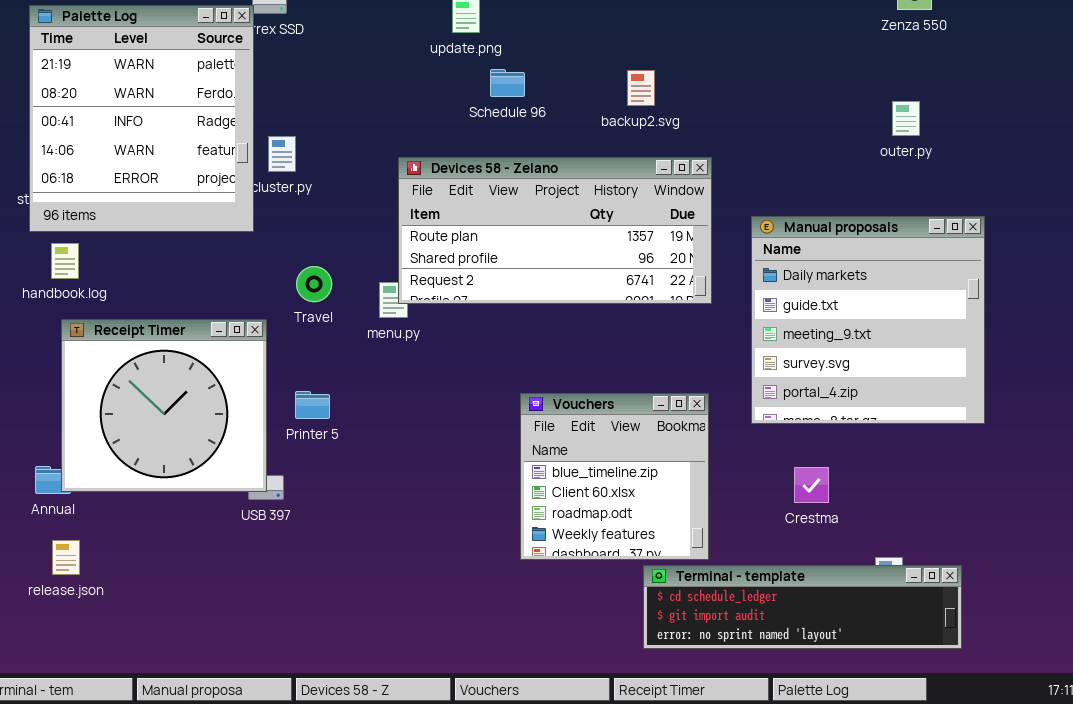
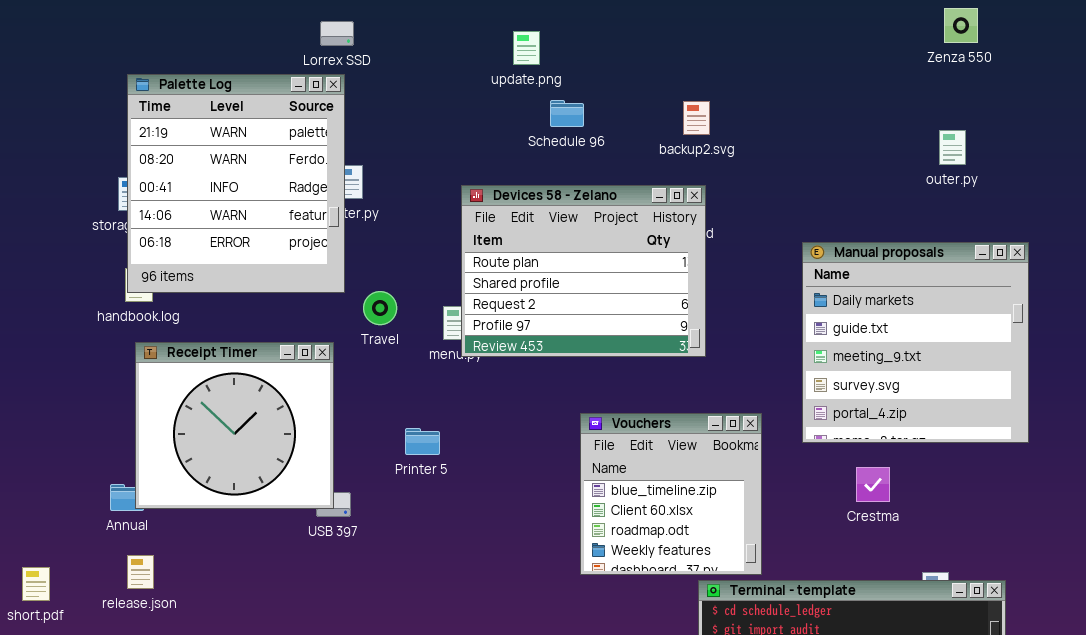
Palette Log: [29,5,254,232] -> [127,74,345,293], moved
Devices 58 - Zelano: [398,157,712,304] -> [461,185,706,357], resized
Printer 5: [295,391,330,419] -> [405,428,440,455], moved
Crestma: [794,467,829,503] -> [856,467,890,502], moved

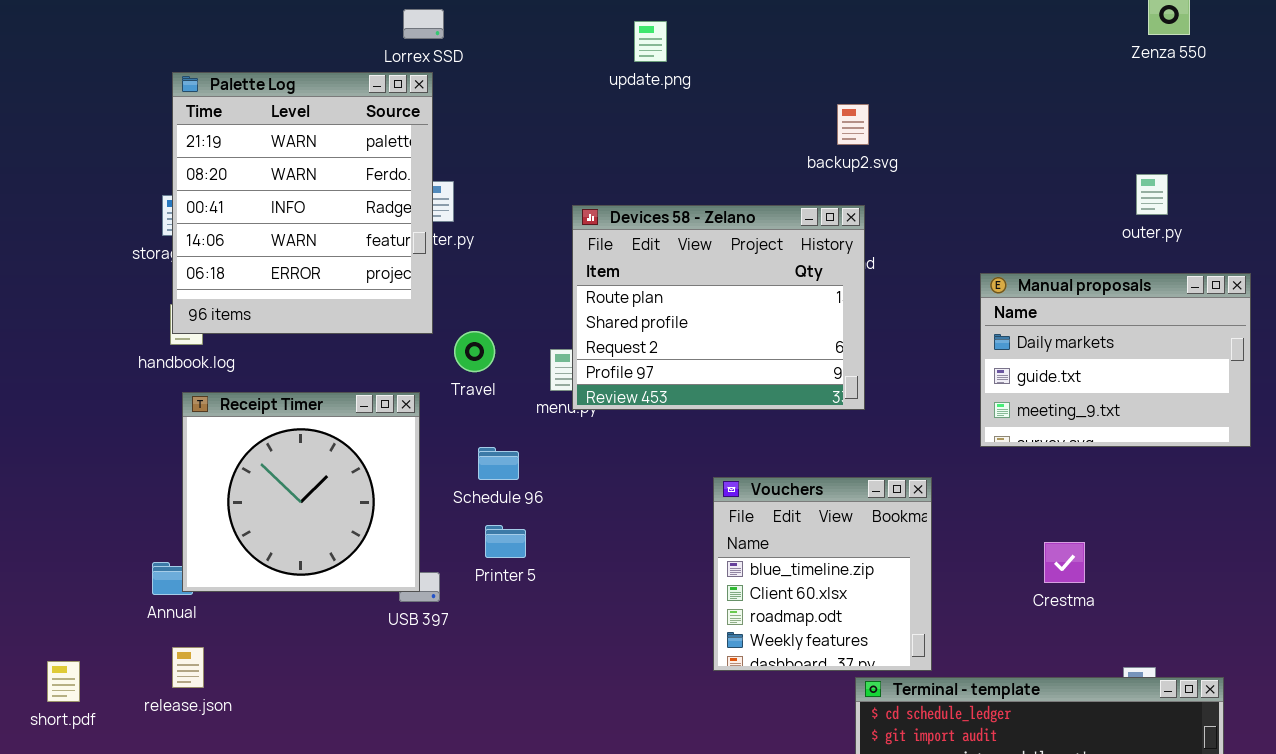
Schedule 96: [550,100,584,127] -> [478,447,519,480], moved
outer.py: [939,130,966,165] -> [1136,174,1168,215], moved
Manual proposals: [802,242,1029,443] -> [980,273,1251,447], resized
Printer 5: [405,428,440,455] -> [485,525,526,558], moved

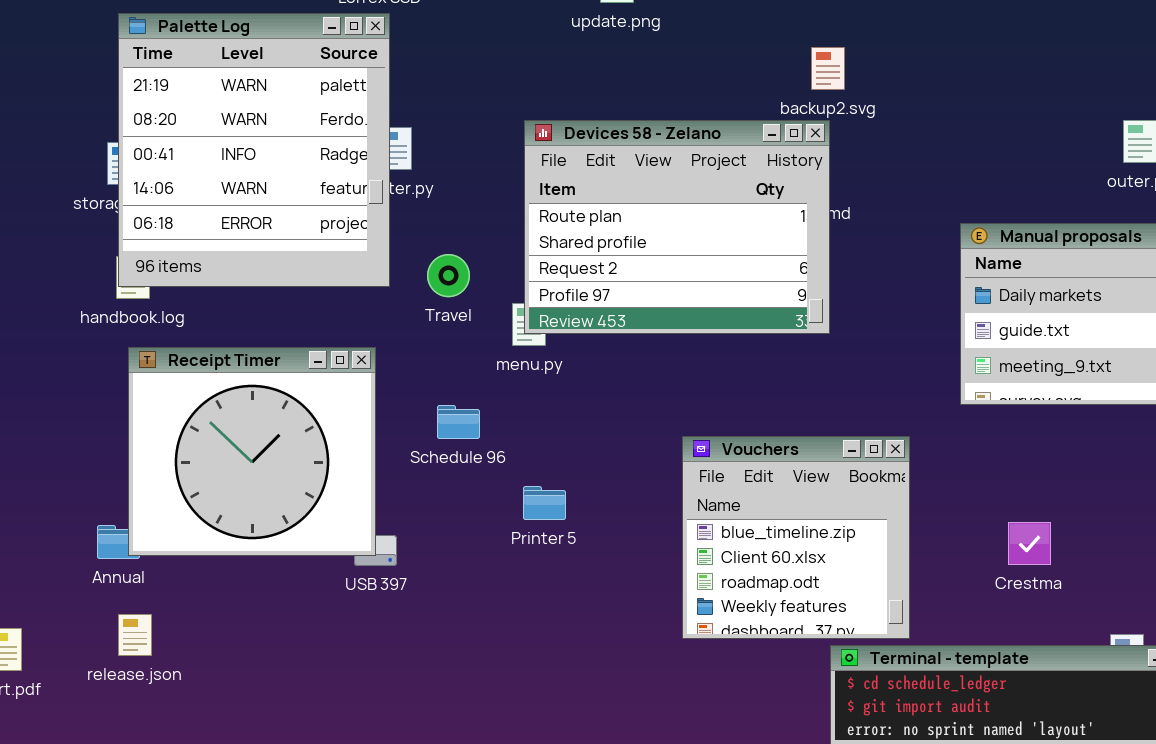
Devices 58 - Zelano: [572,205,865,410] -> [524,120,830,334], moved
Travel: [454,331,495,372] -> [427,254,470,297], moved
Printer 5: [485,525,526,558] -> [523,486,566,520], moved
Crestma: [1044,542,1085,583] -> [1008,522,1051,565], moved

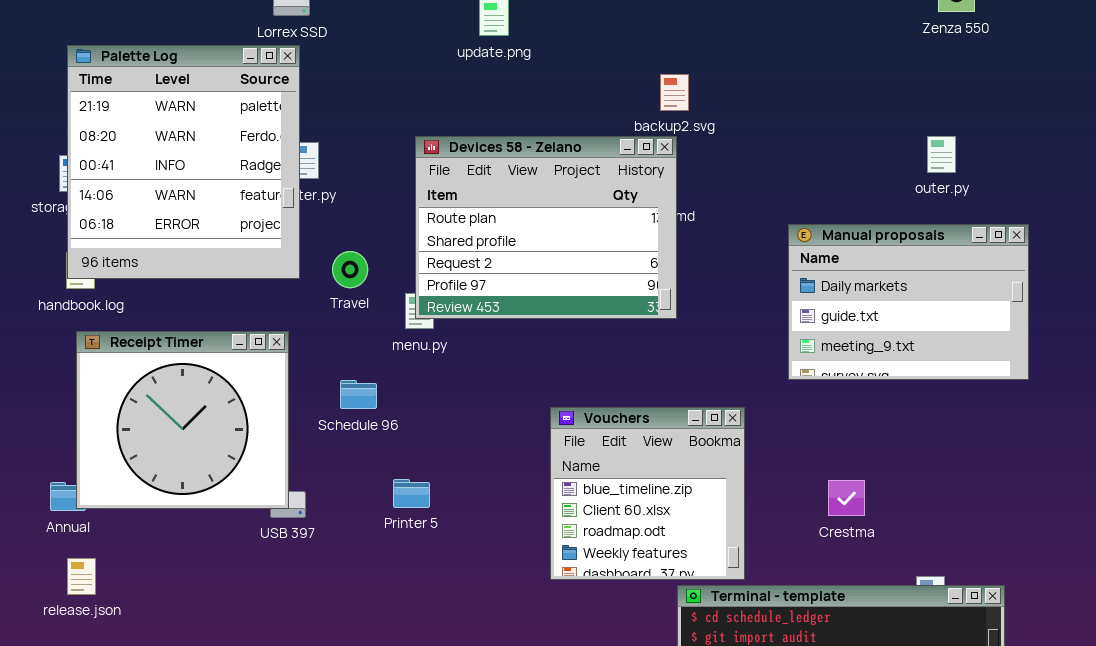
Printer 5: [523,486,566,520] -> [393,479,430,508], moved

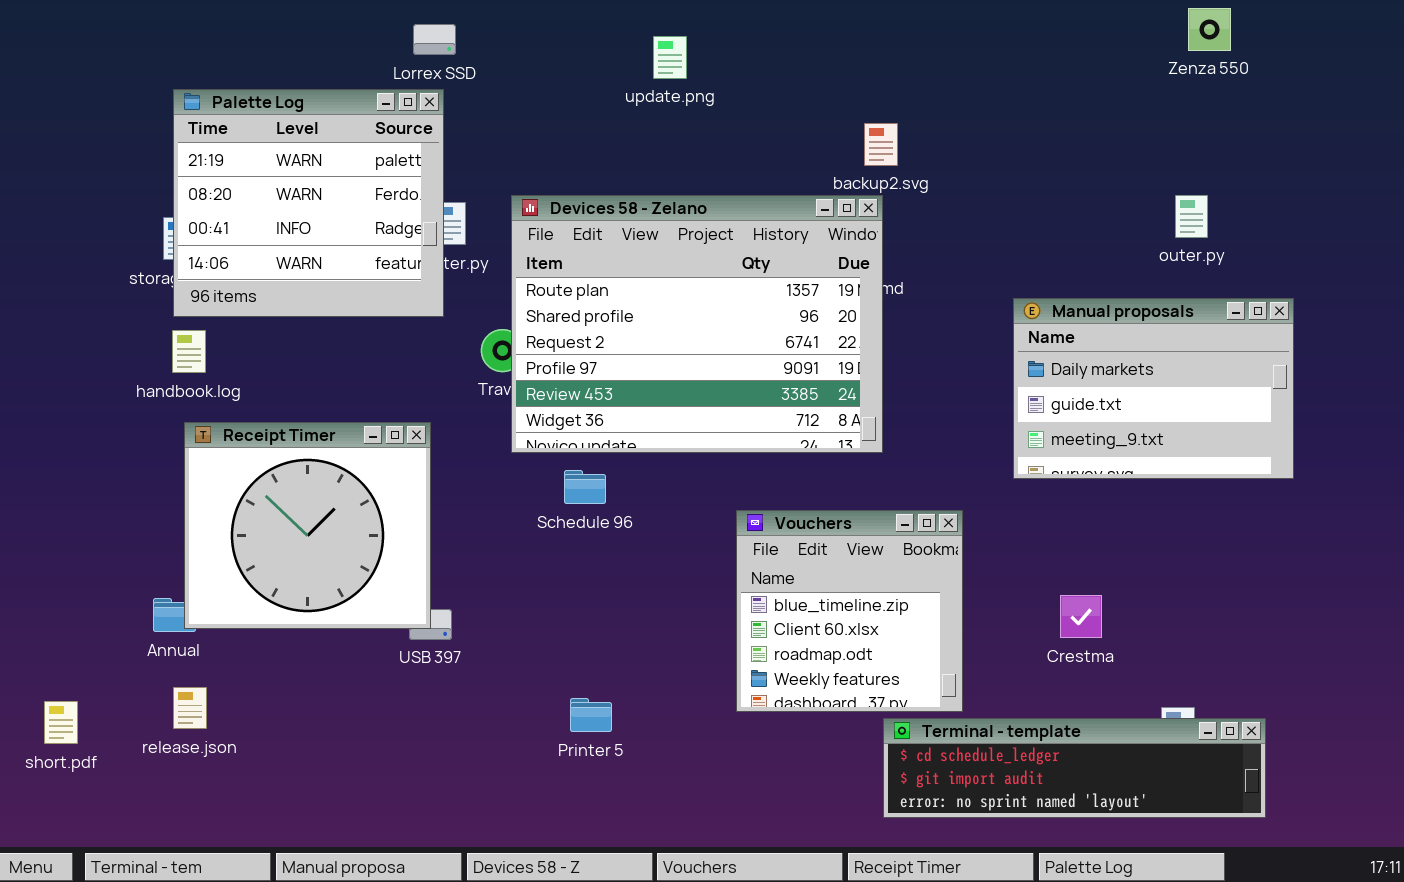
Palette Log: [67,45,300,279] -> [173,89,444,317], resized
Devices 58 - Zelano: [415,136,677,319] -> [511,195,883,453], resized
Schedule 96: [340,380,377,409] -> [564,470,606,504], moved
Printer 5: [393,479,430,508] -> [570,698,612,732], moved

